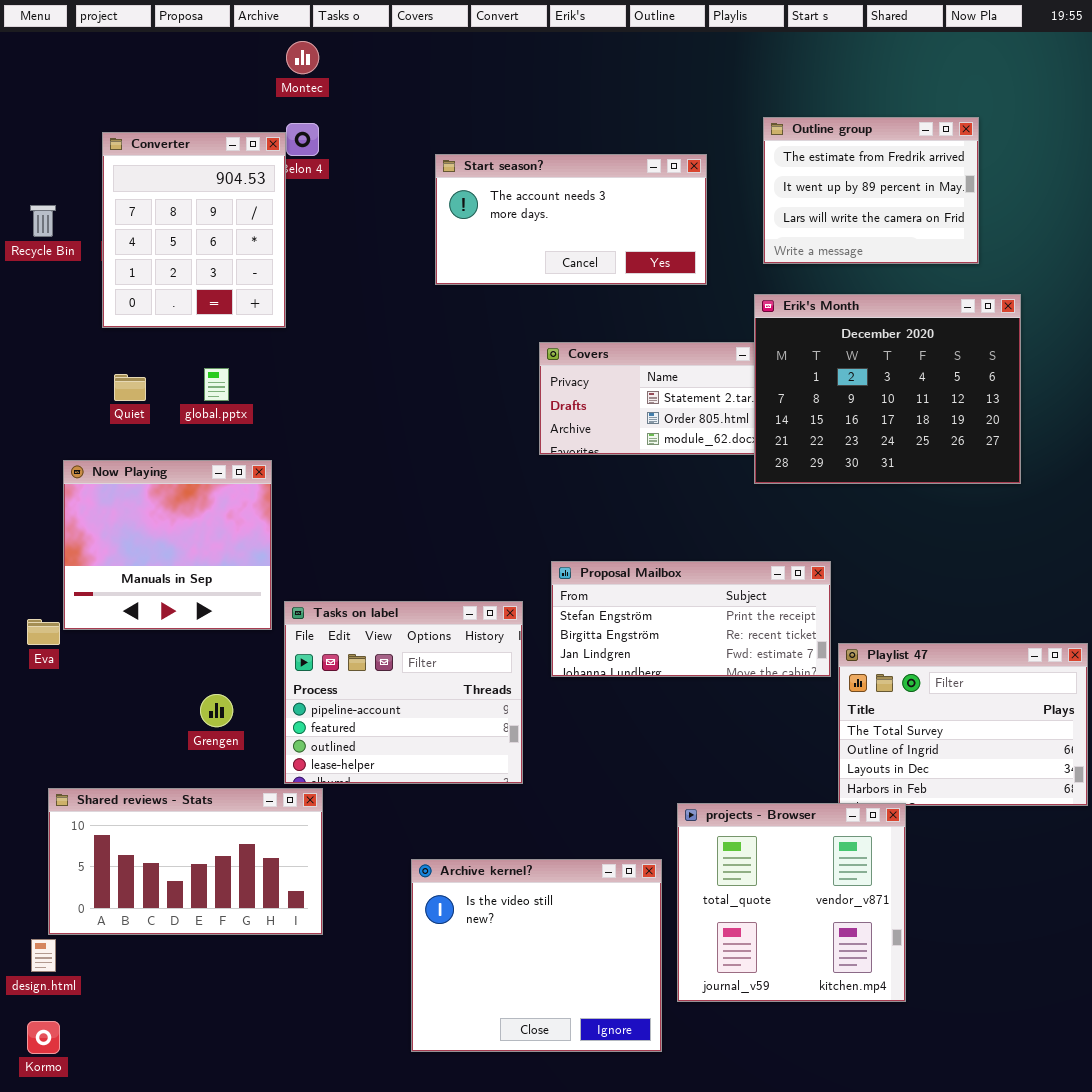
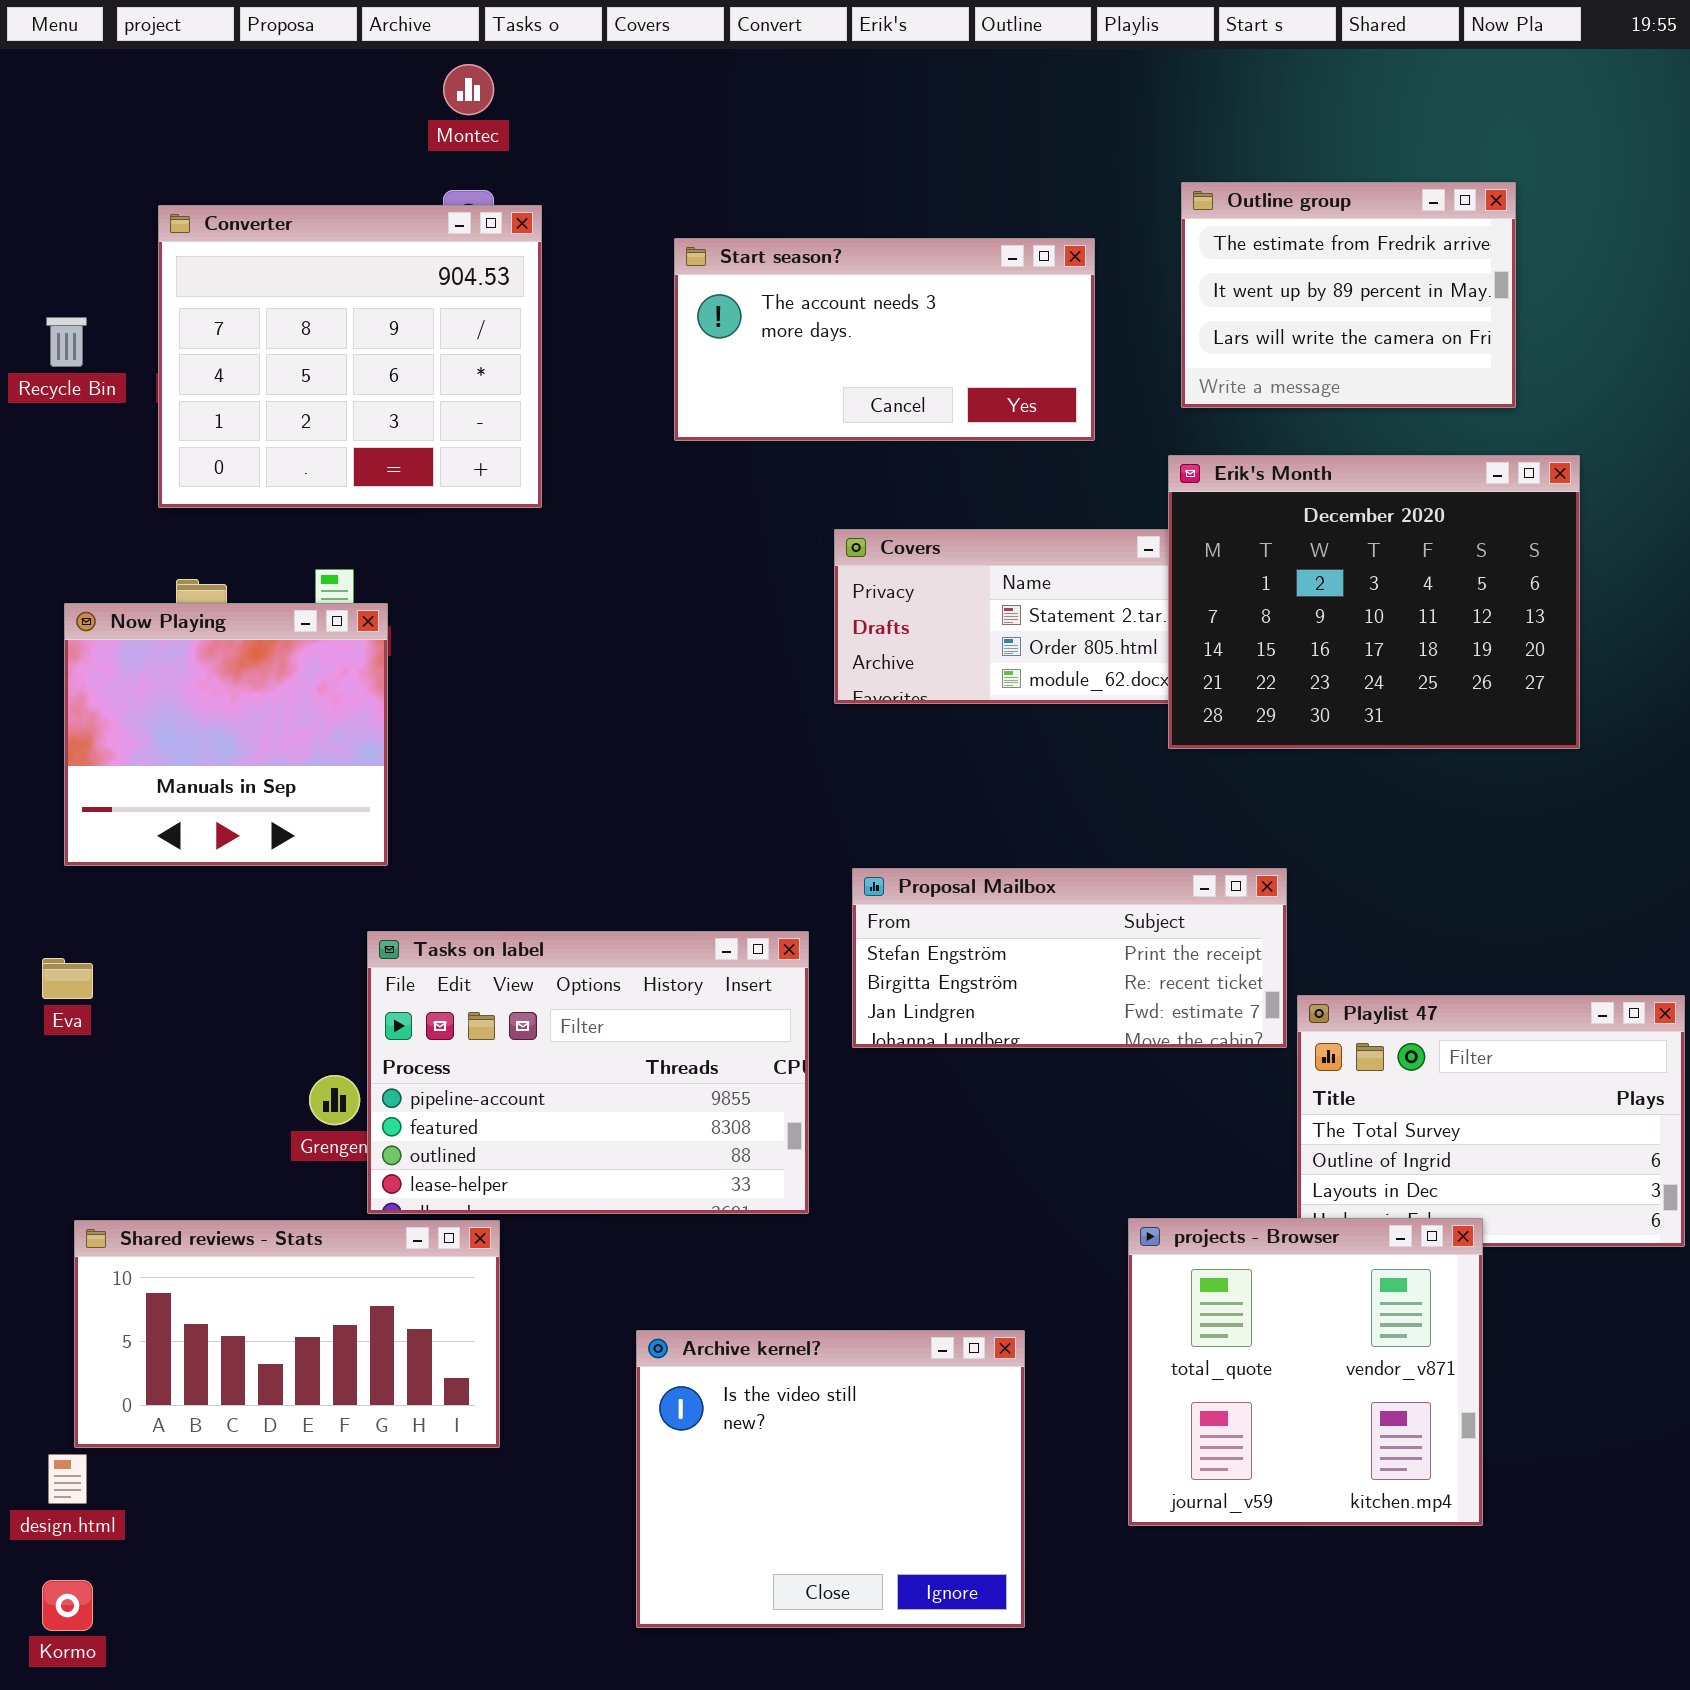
Converter: [102,132,286,328] -> [158,205,542,508], resized
Now Playing: [63,460,272,630] -> [64,603,388,866], moved
Tasks on label: [284,601,523,784] -> [367,931,809,1214], resized
projects - Browser: [677,803,906,1002] -> [1128,1218,1483,1526], moved

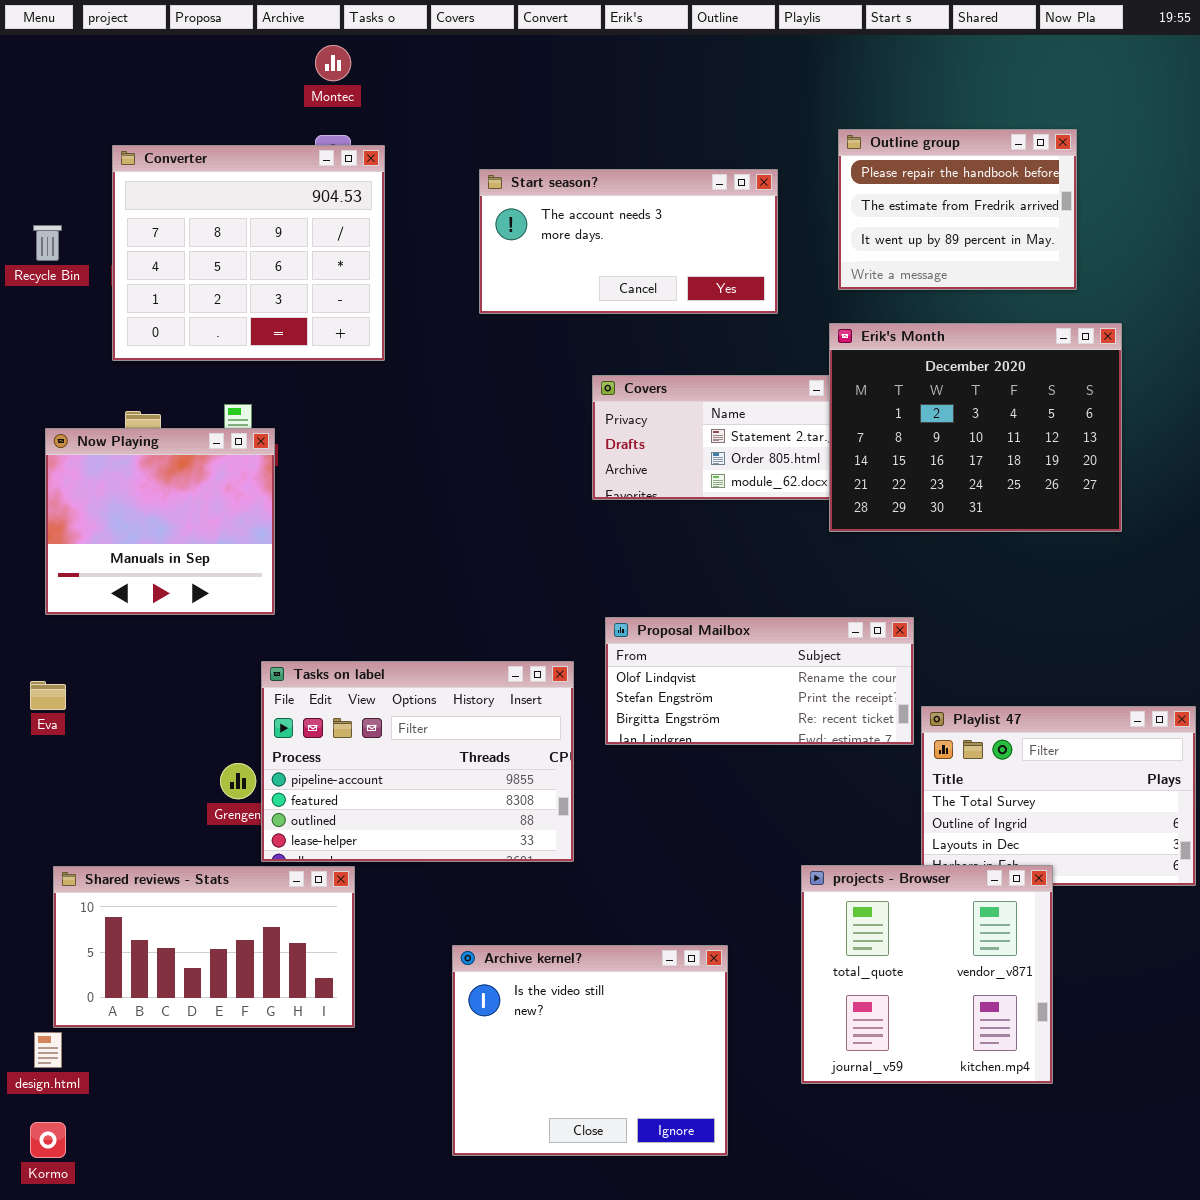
Outline group: [1181,182,1516,408] -> [838,129,1077,290], scrolled up 1 row
Proposal Mailbox: [852,868,1287,1048] -> [605,617,914,745], scrolled up 1 row

